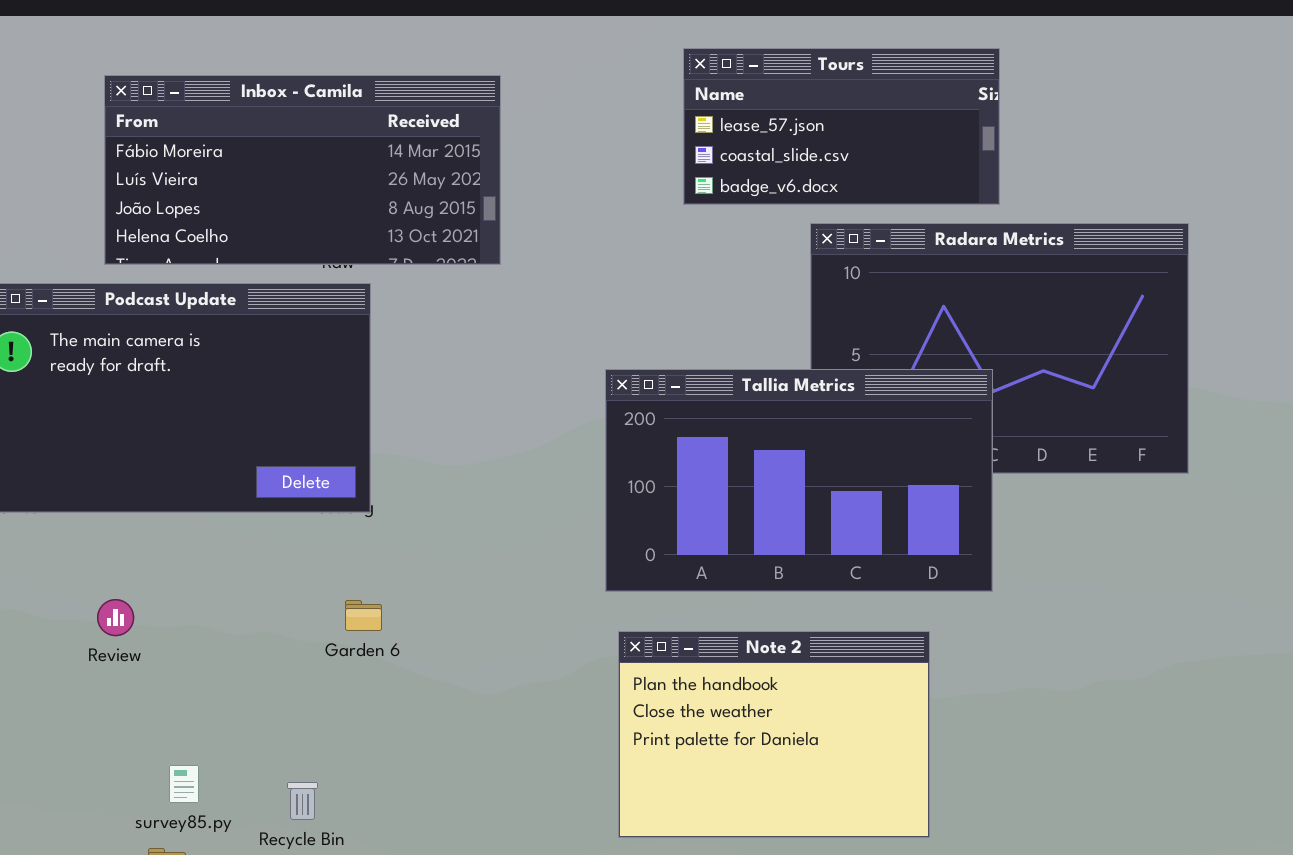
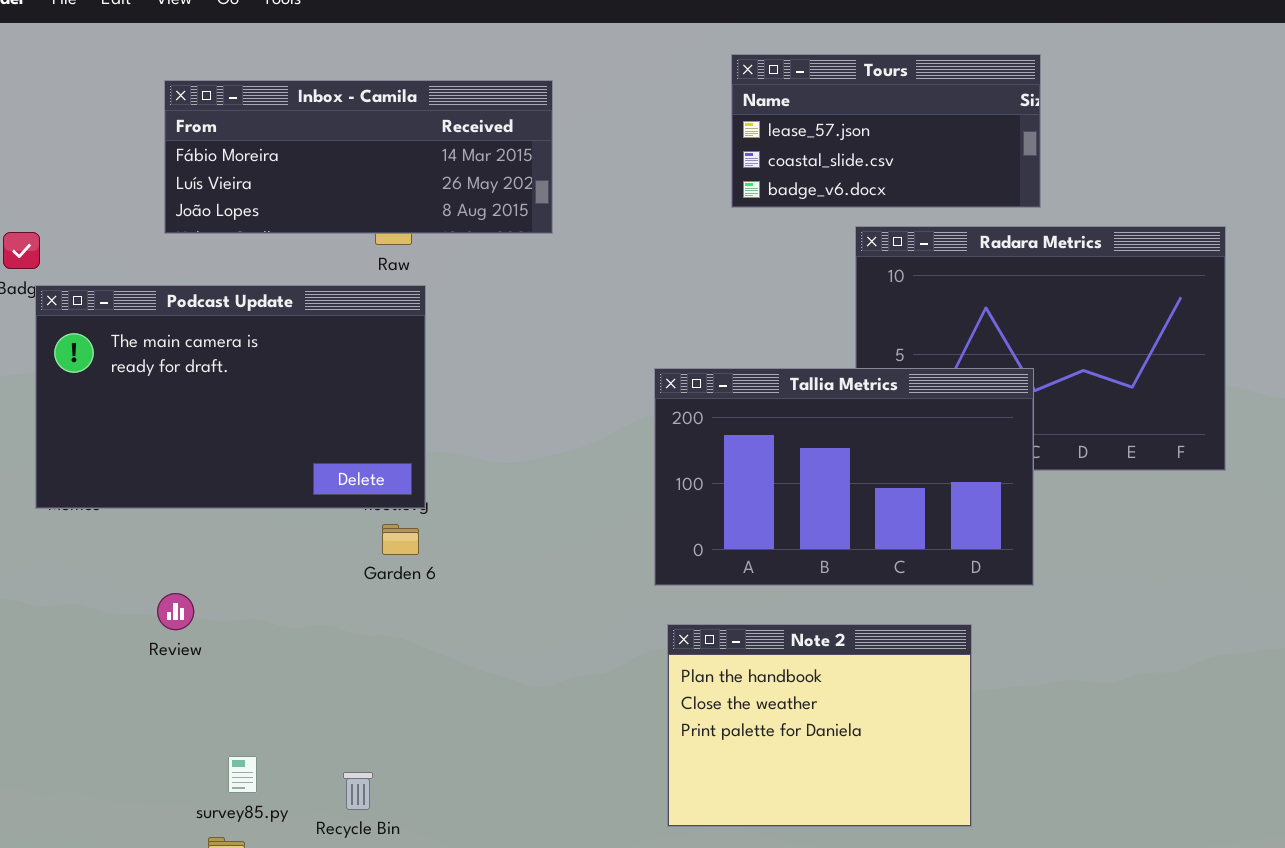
Inbox - Camila: [104,75,501,265] -> [164,80,553,234], resized
Garden 6: [345,600,382,631] -> [382,524,419,555], moved

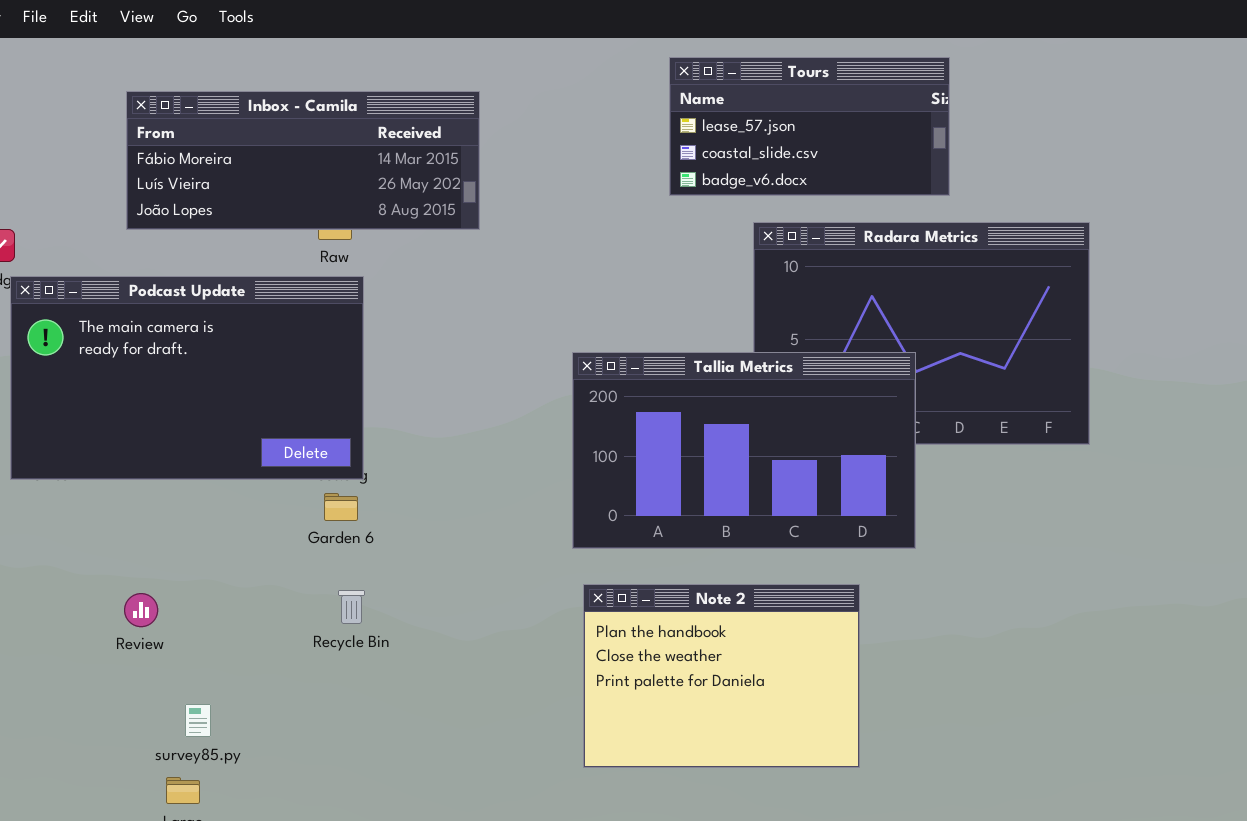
Tours: [731,54,1041,208] -> [669,57,950,196], moved
Review: [157,593,194,630] -> [124,593,158,627], moved
Recycle Bin: [343,772,373,810] -> [338,590,365,624], moved

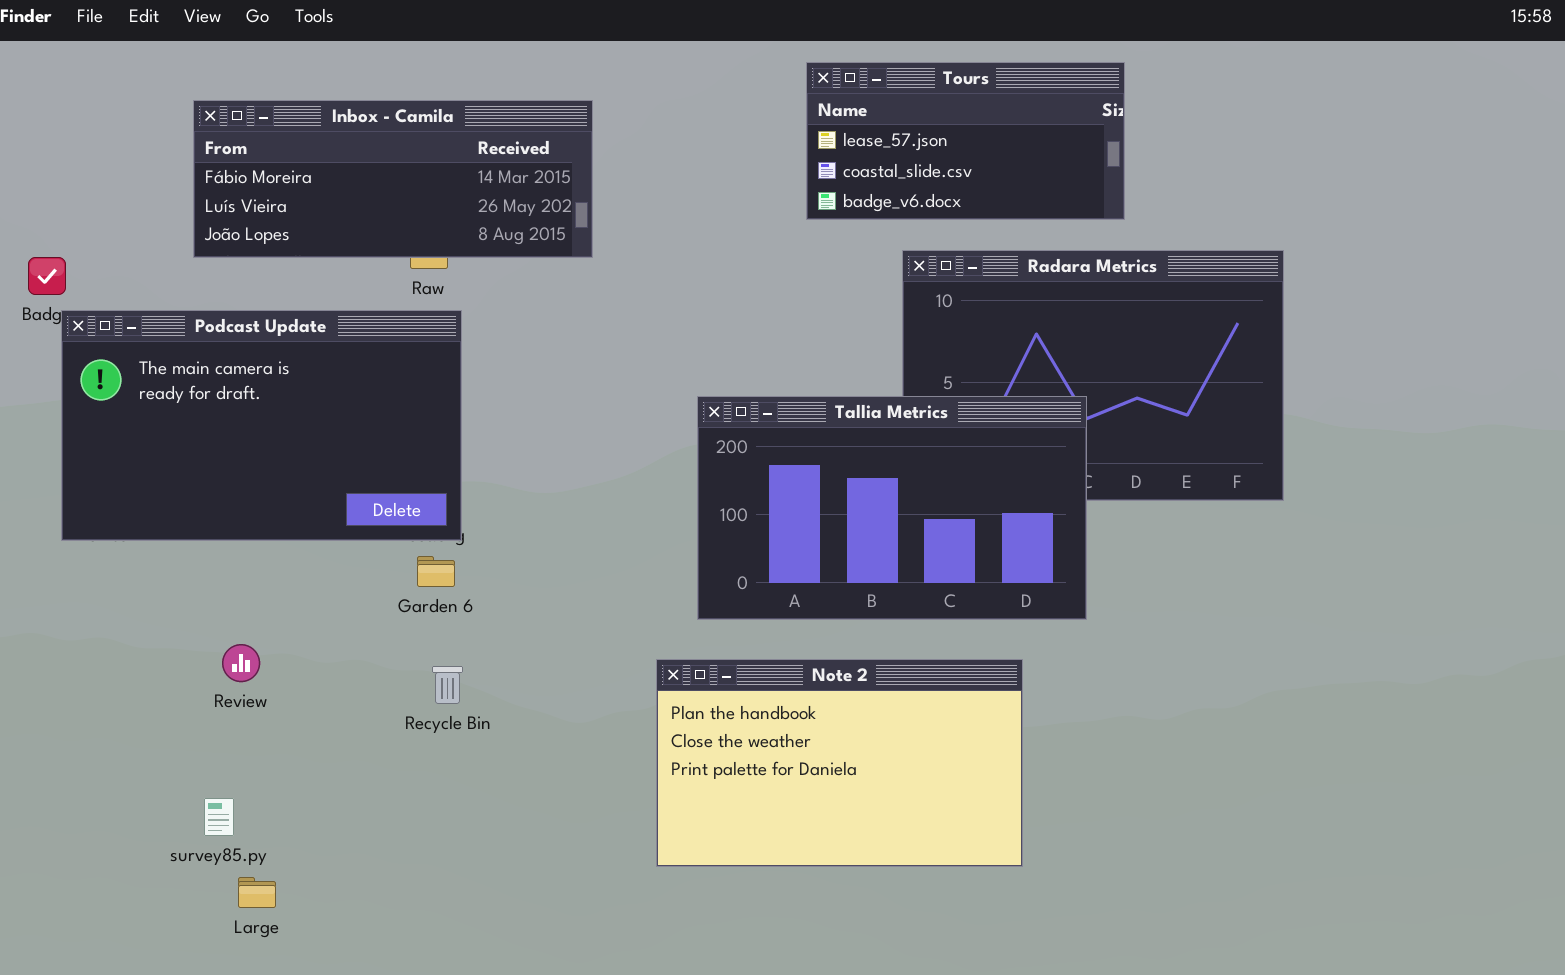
Note 2: [583,584,860,768] -> [656,659,1023,867], resized
Review: [124,593,158,627] -> [222,644,260,682], moved
survey85.py: [185,704,211,737] -> [204,798,234,836], moved

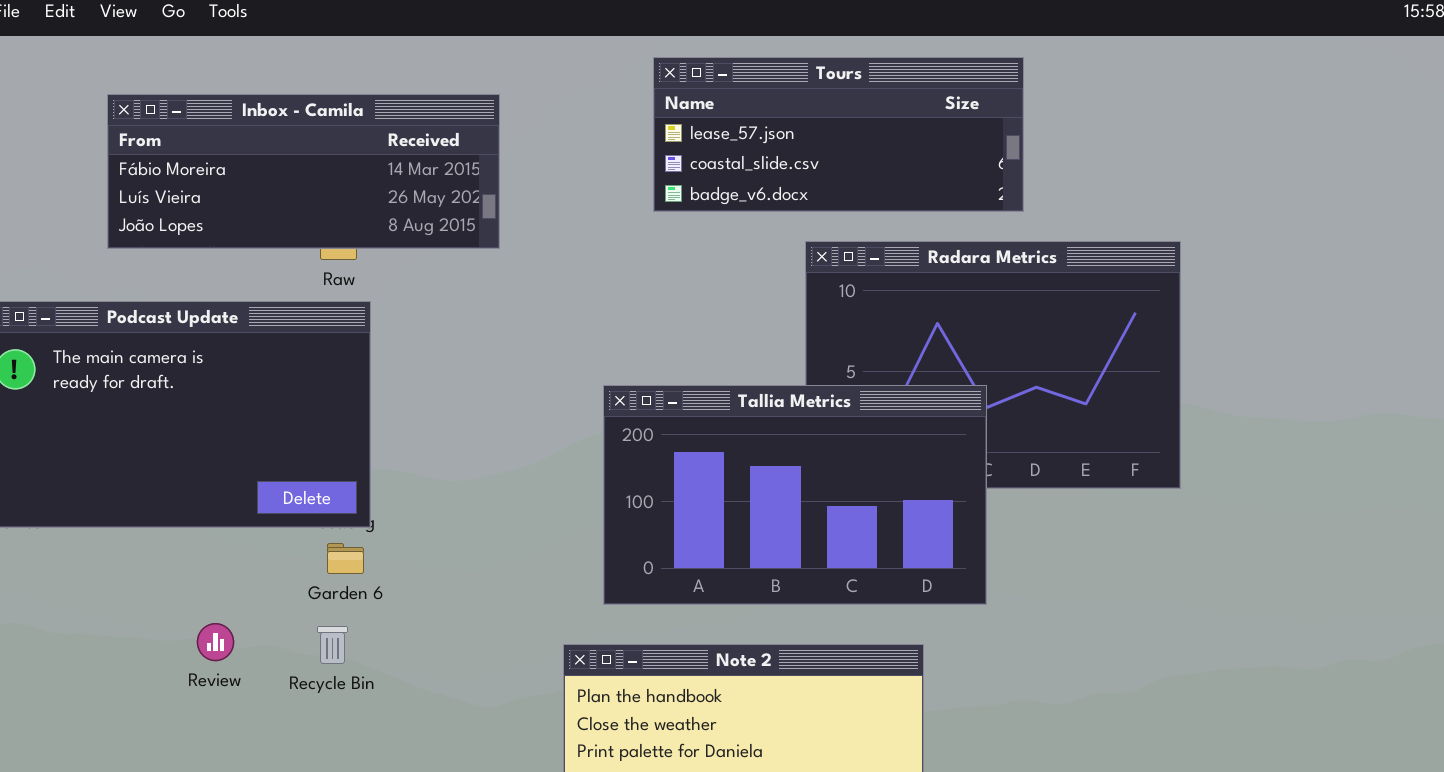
Tours: [806,62,1125,220] -> [653,57,1024,212], resized
Review: [222,644,260,682] -> [197,623,234,661], moved
Recycle Bin: [432,666,463,704] -> [317,626,348,664], moved

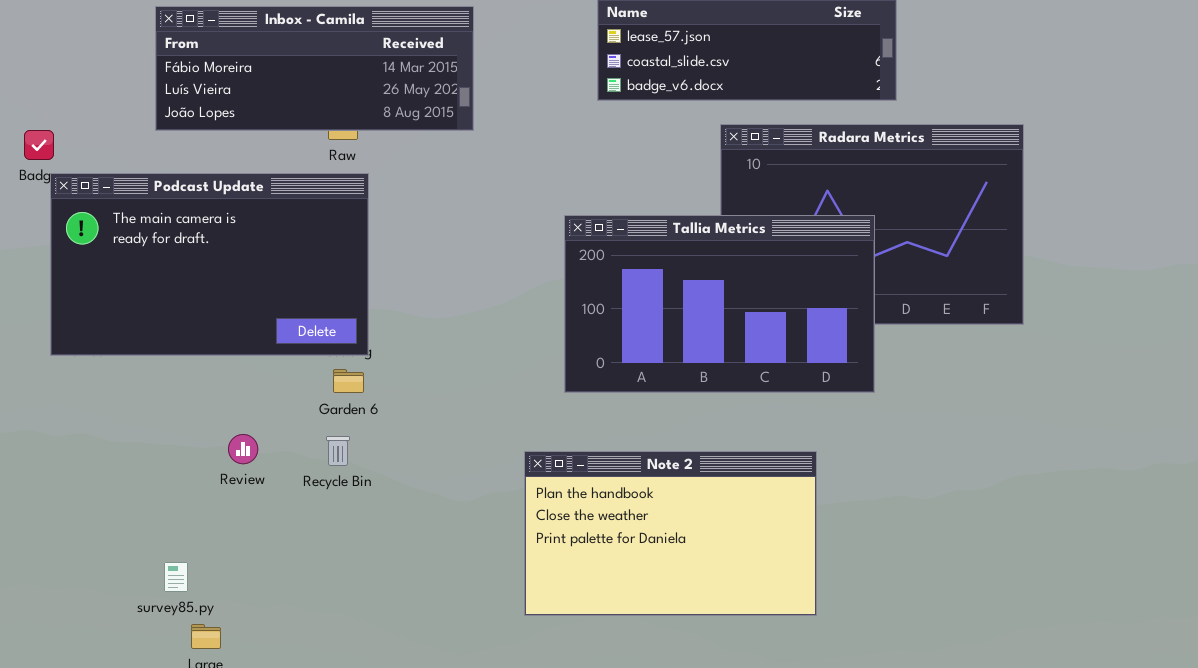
Tallia Metrics: [603,385,987,605] -> [564,215,875,393], moved

